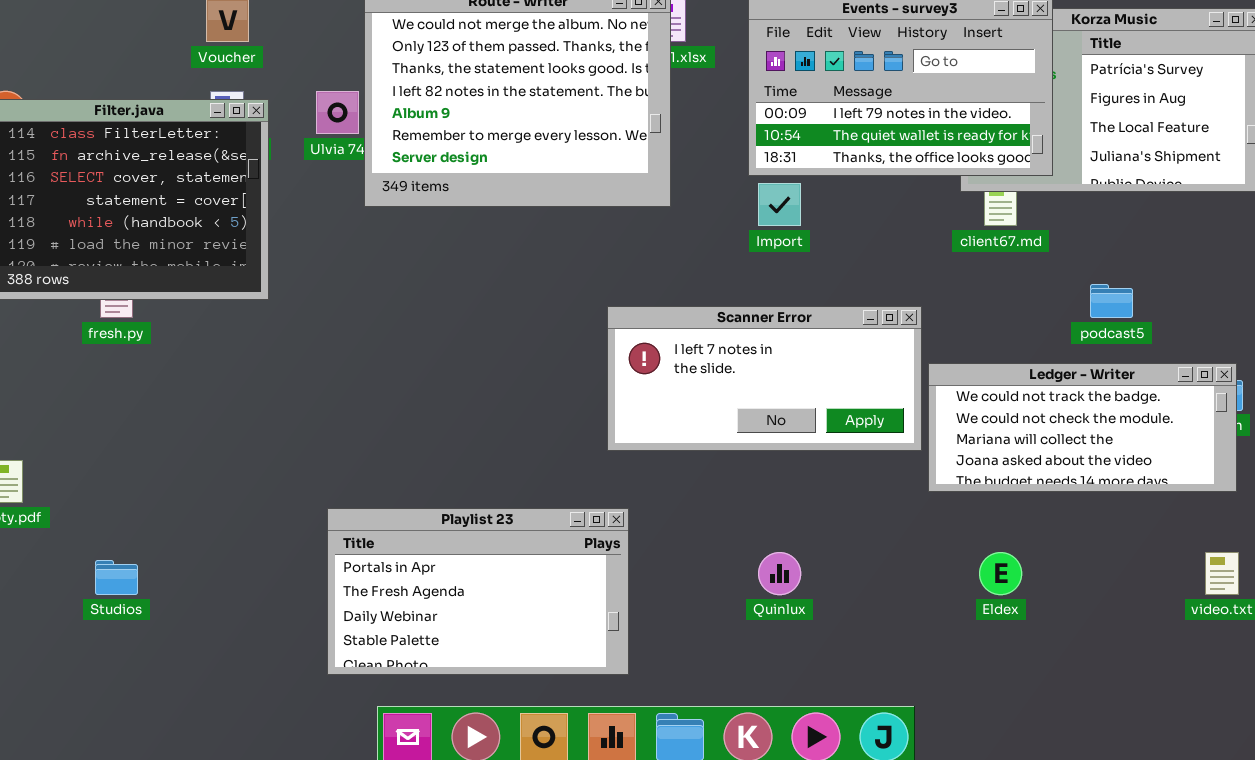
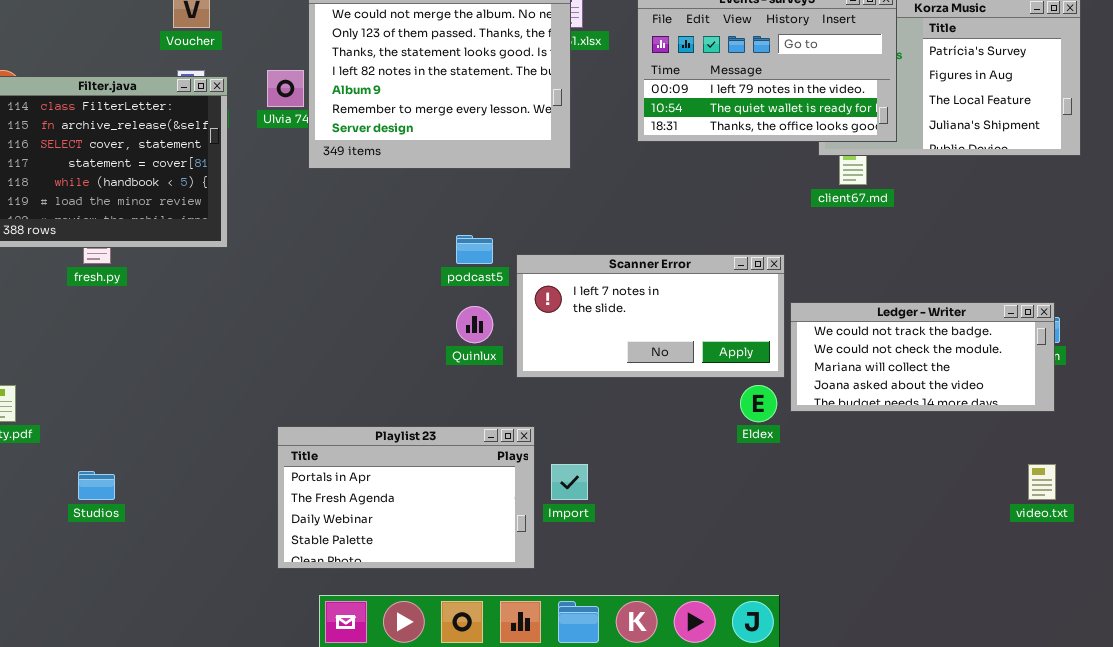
Import: [758,183,801,226] -> [551,464,588,500], moved
podcast5: [1090,284,1133,318] -> [456,235,493,264], moved
Quinlux: [758,552,801,595] -> [456,306,493,343], moved
Eldex: [979,552,1022,595] -> [740,385,777,422], moved

